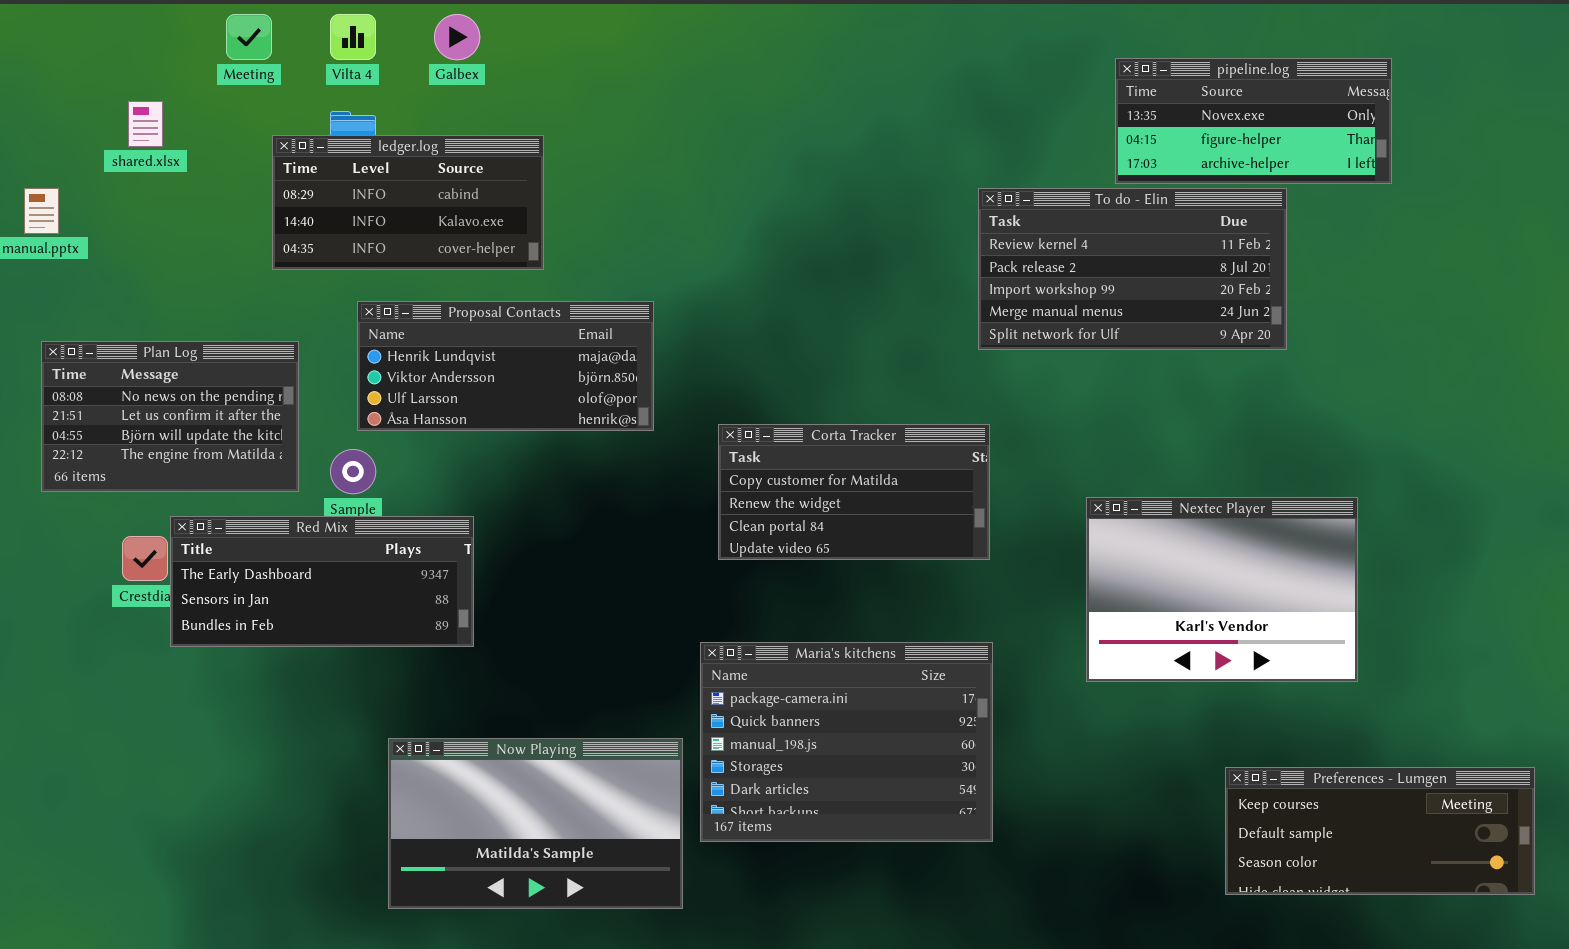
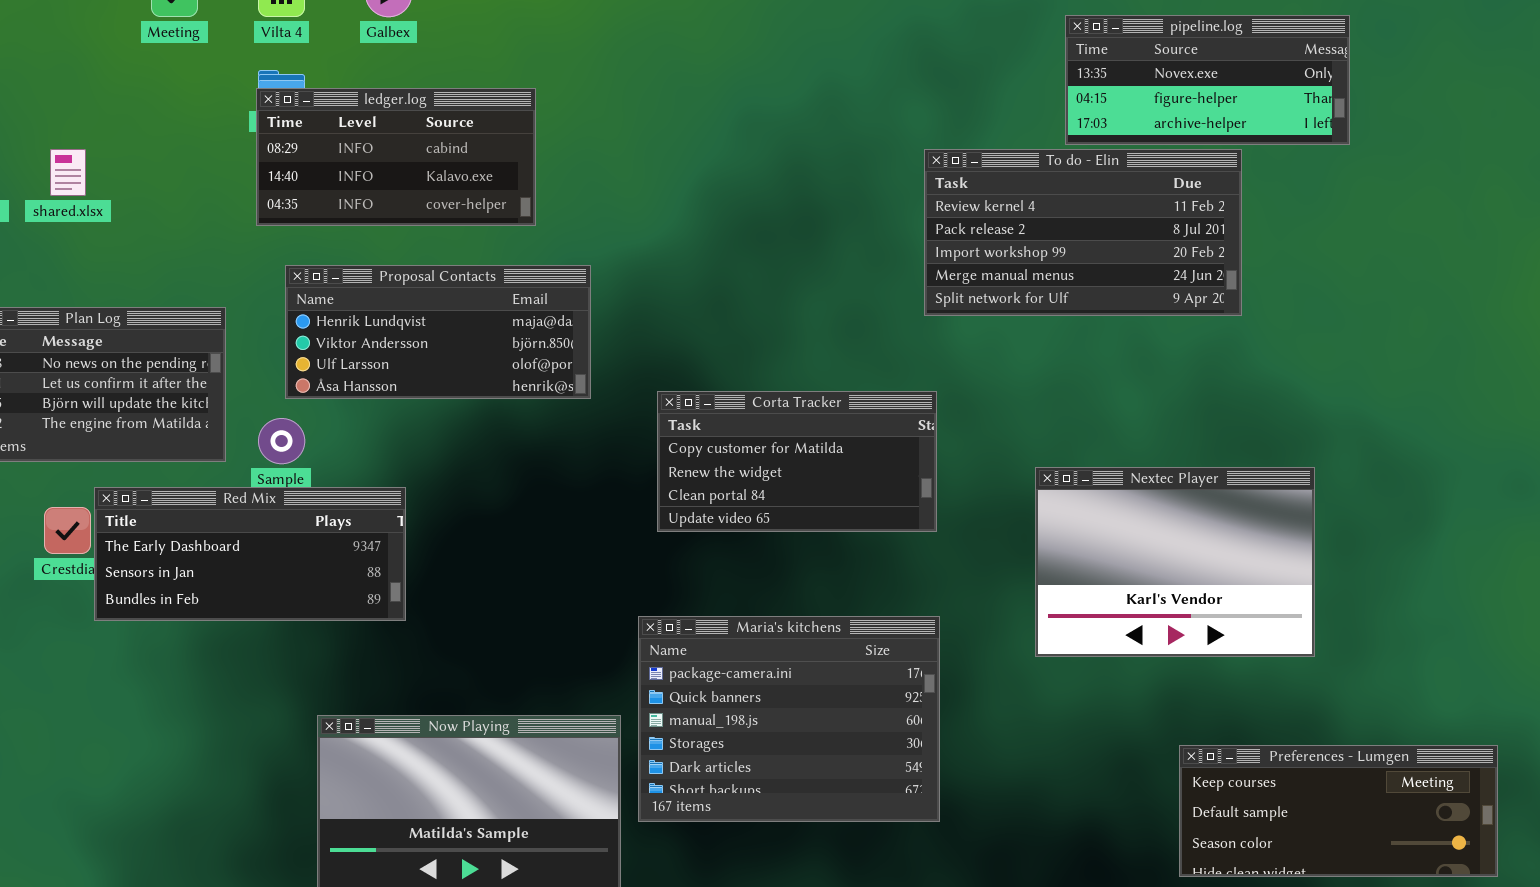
shared.xlsx: [128,101,163,147] -> [50,149,86,196], moved
ledger.log: [272,135,544,270] -> [256,88,536,226], moved

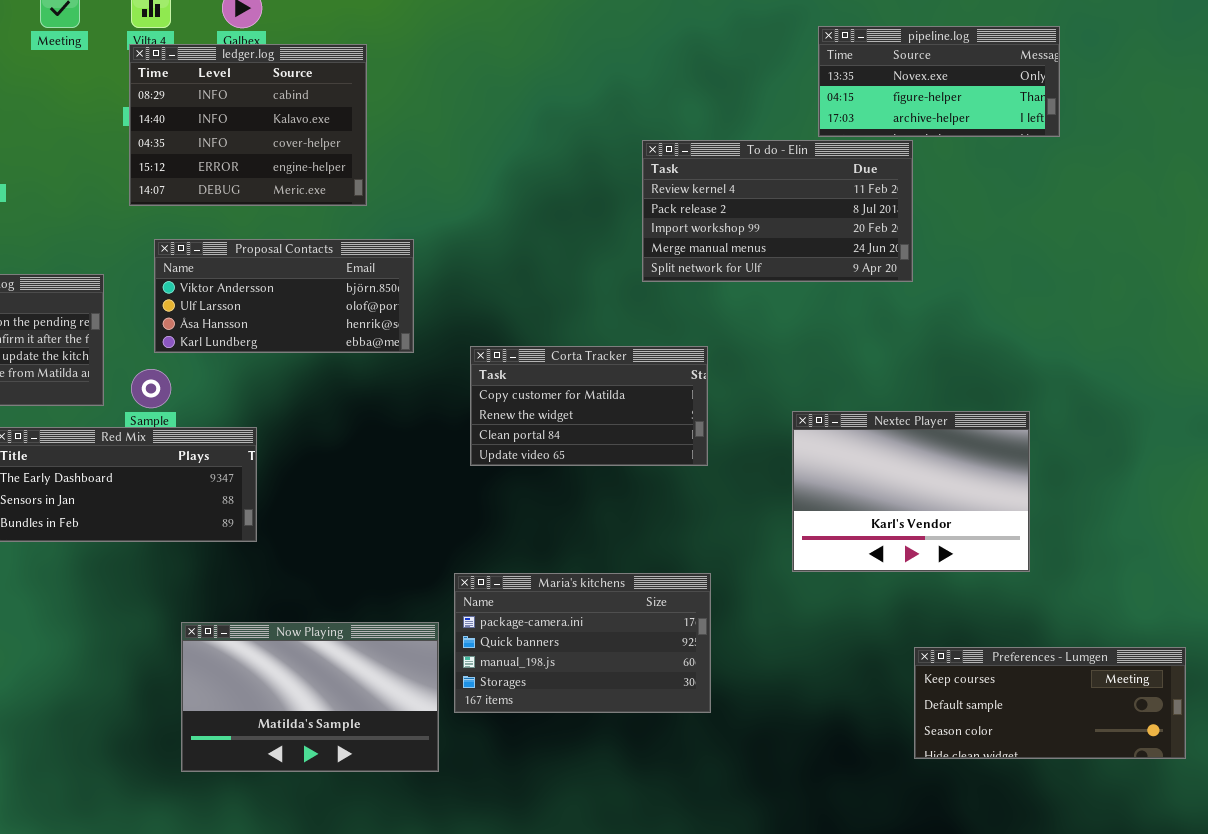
ledger.log: [256,88,536,226] -> [129,44,367,206], resized
To do - Elin: [924,149,1242,316] -> [642,140,913,282], moved
Proposal Contacts: [285,265,591,399] -> [154,239,414,353], scrolled down 1 row
Maria's kitchens: [638,616,940,822] -> [454,573,711,713], resized

